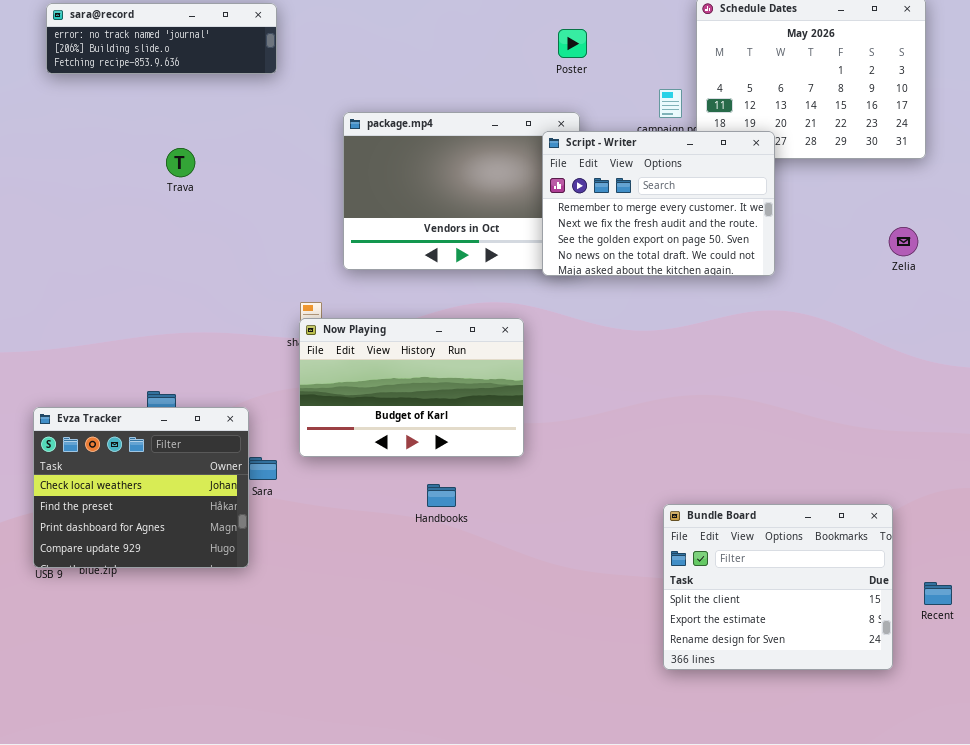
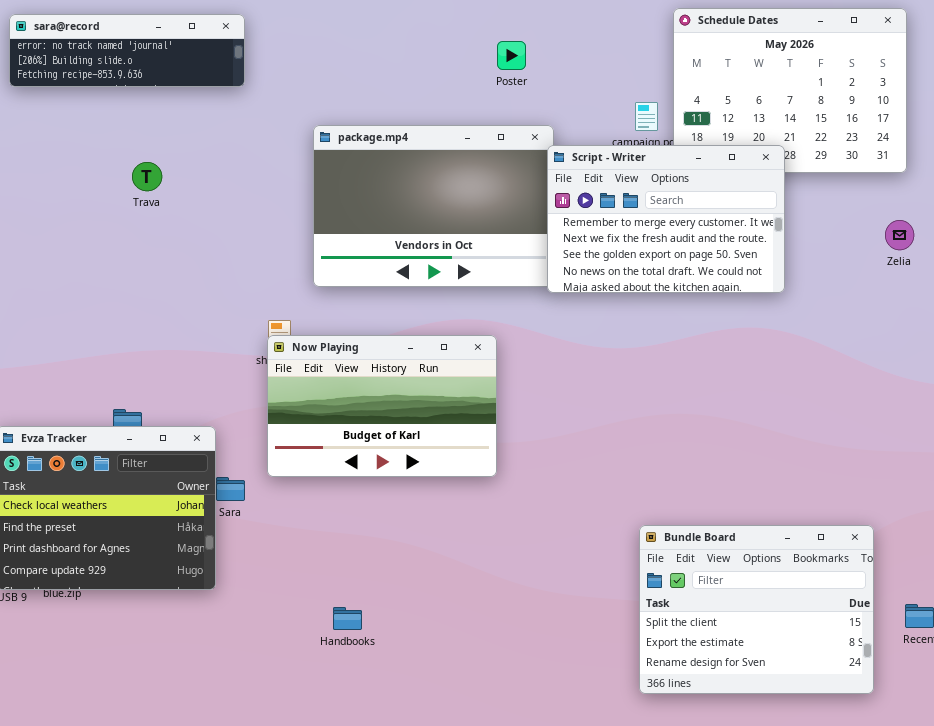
Poster: [558,29,587,58] -> [497,41,526,70], moved
Script - Writer: [542,131,775,276] -> [547,145,785,293], moved
Zelia: [889,227,918,256] -> [885,220,914,250], moved
Handbooks: [427,484,456,507] -> [333,607,362,630], moved

